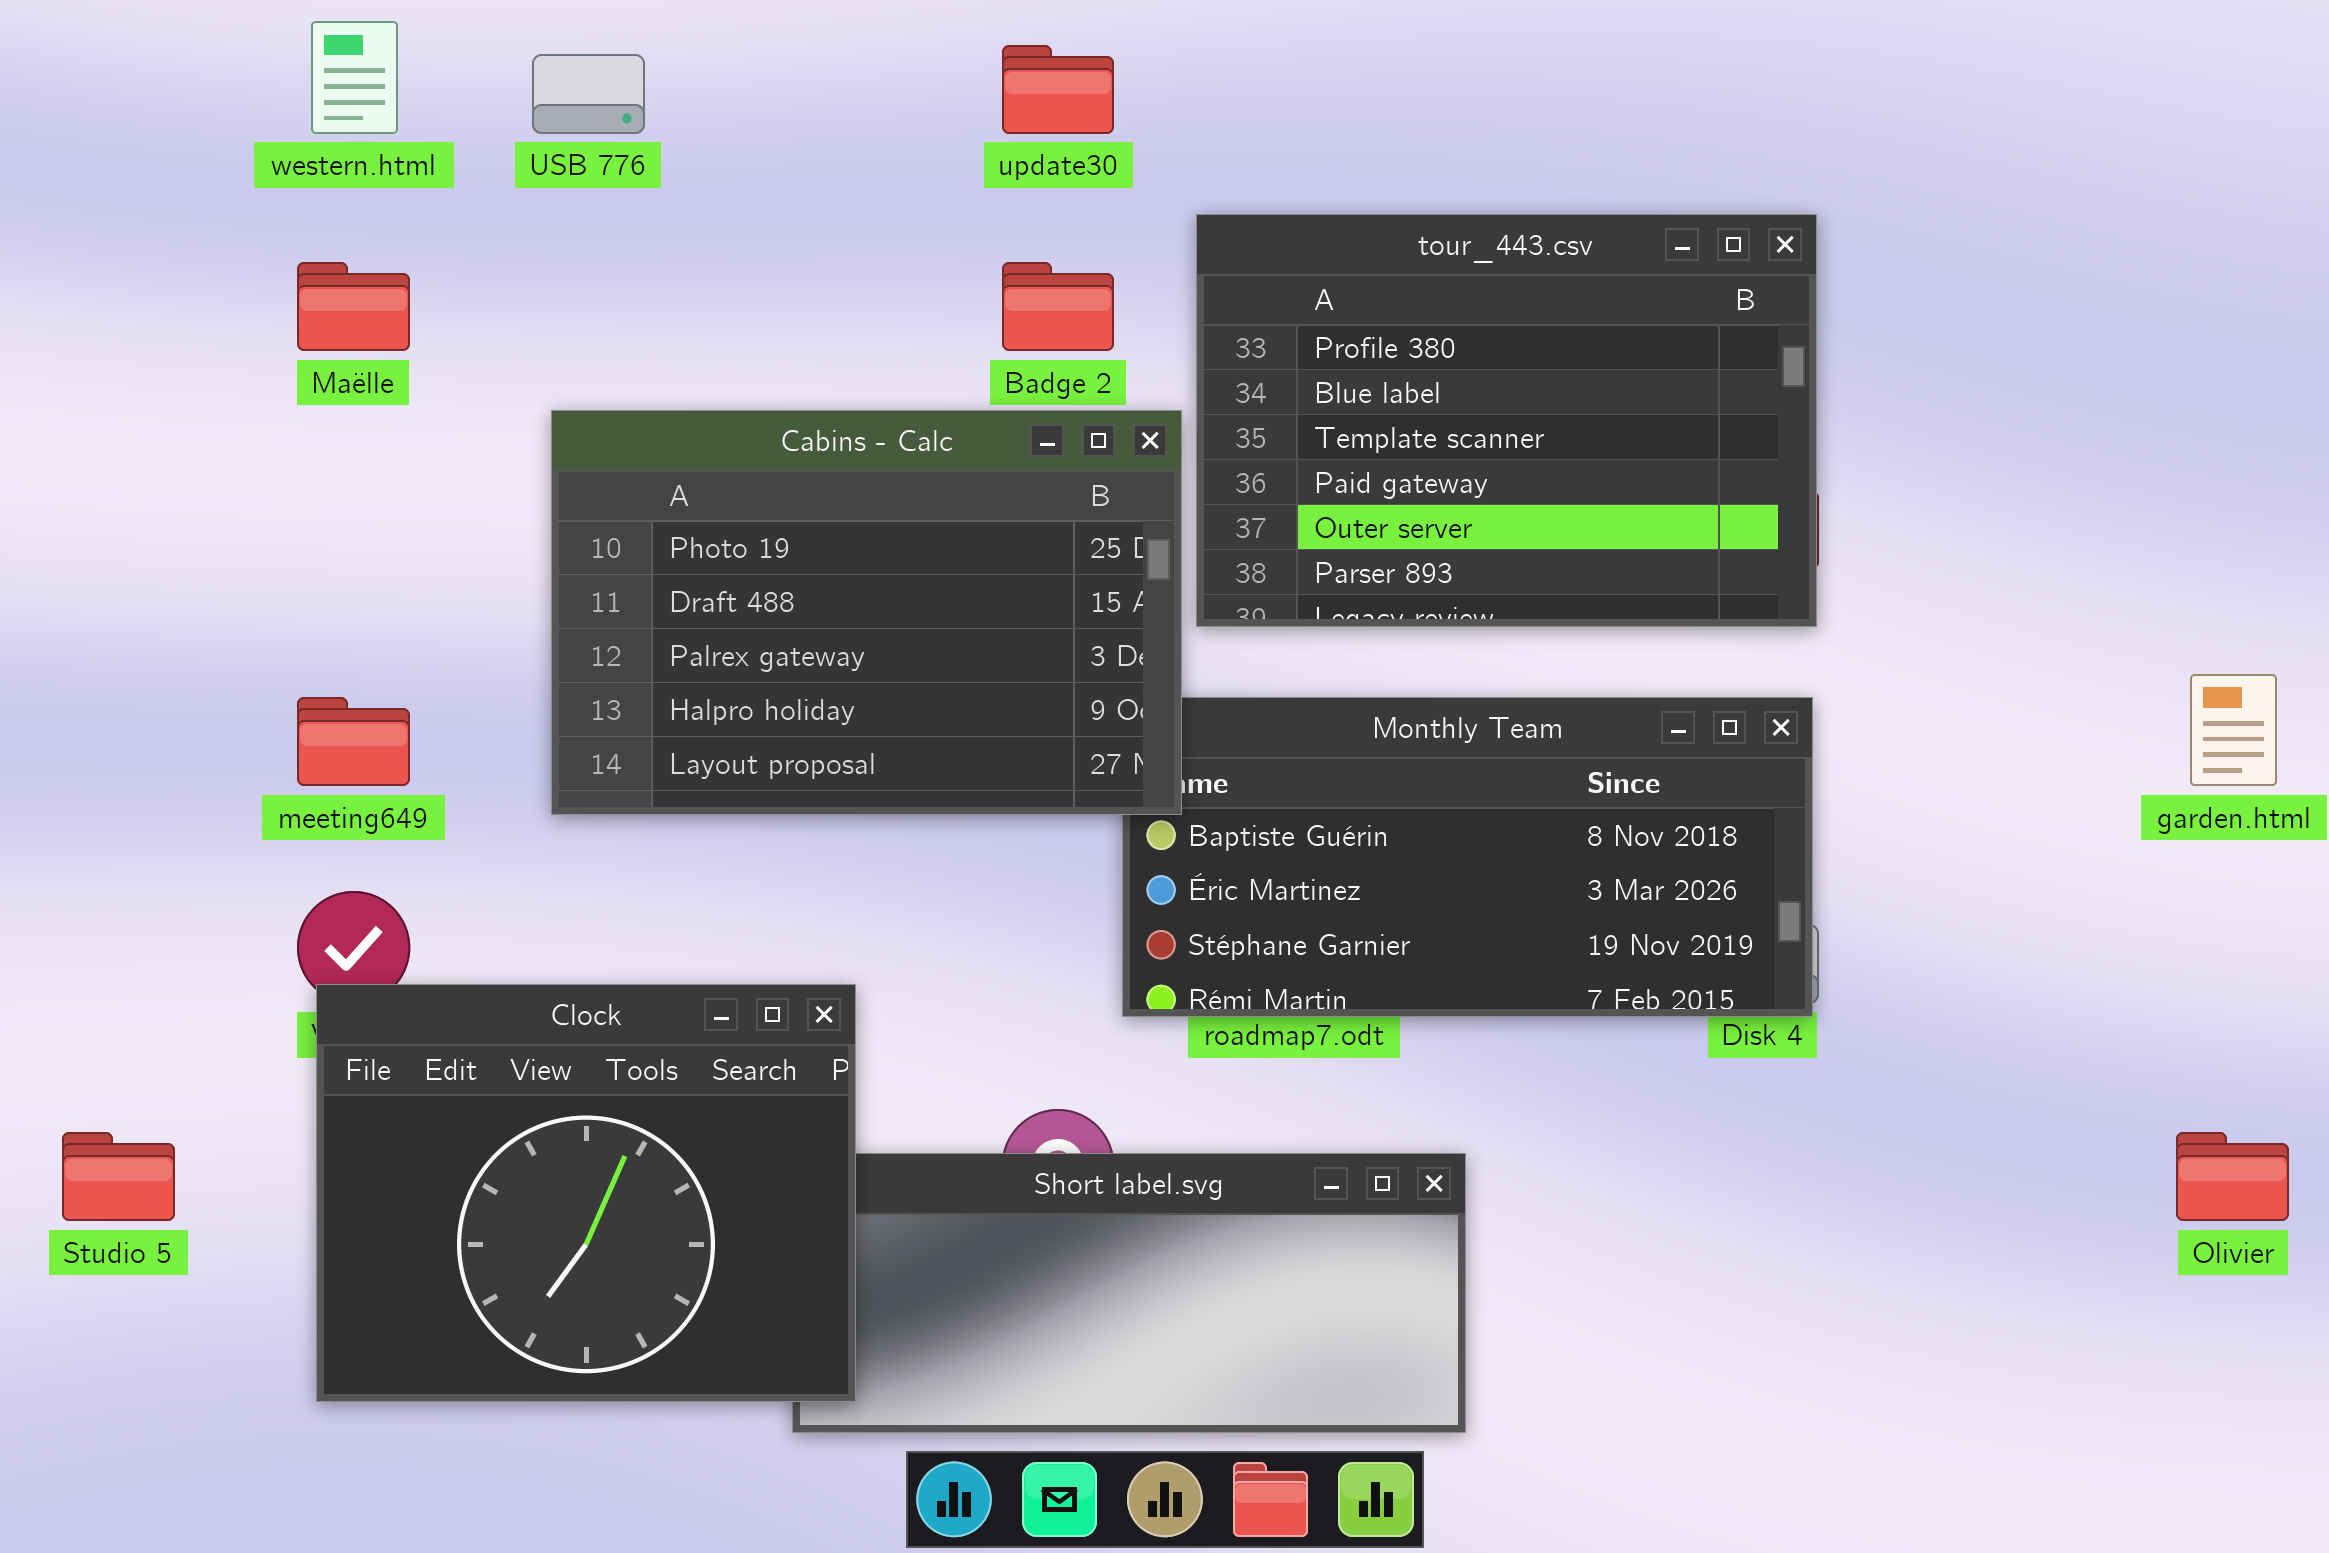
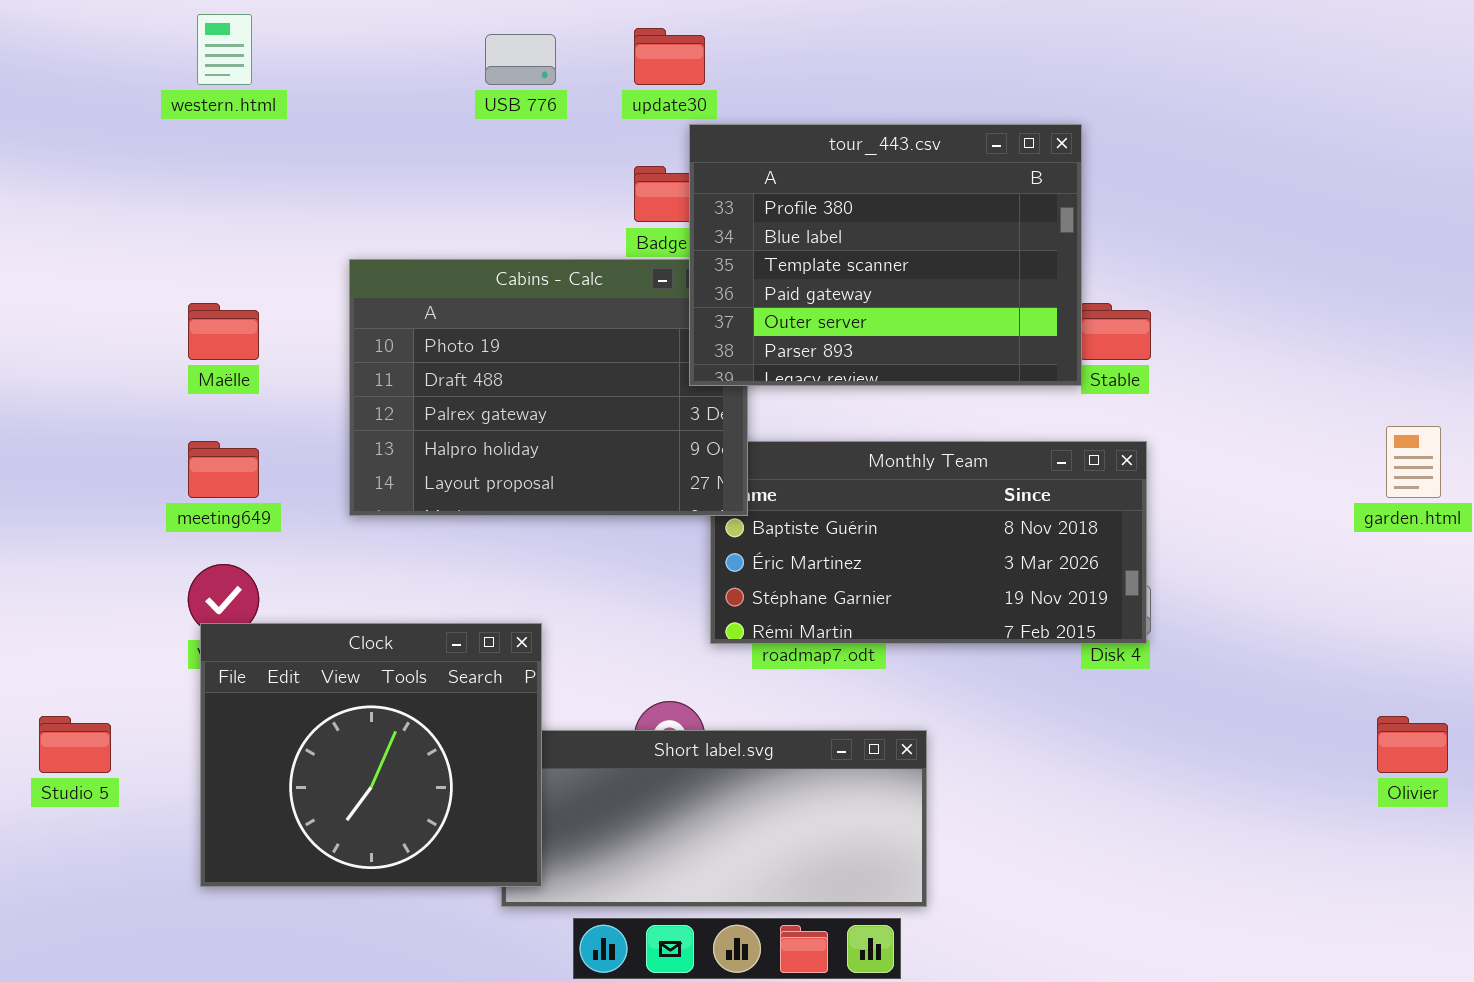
USB 776: [532,54,645,134] -> [485,34,556,85], moved
tour_443.csv: [1196,214,1817,627] -> [689,124,1082,386], moved
Maëlle: [297,262,410,351] -> [188,303,259,360], moved

